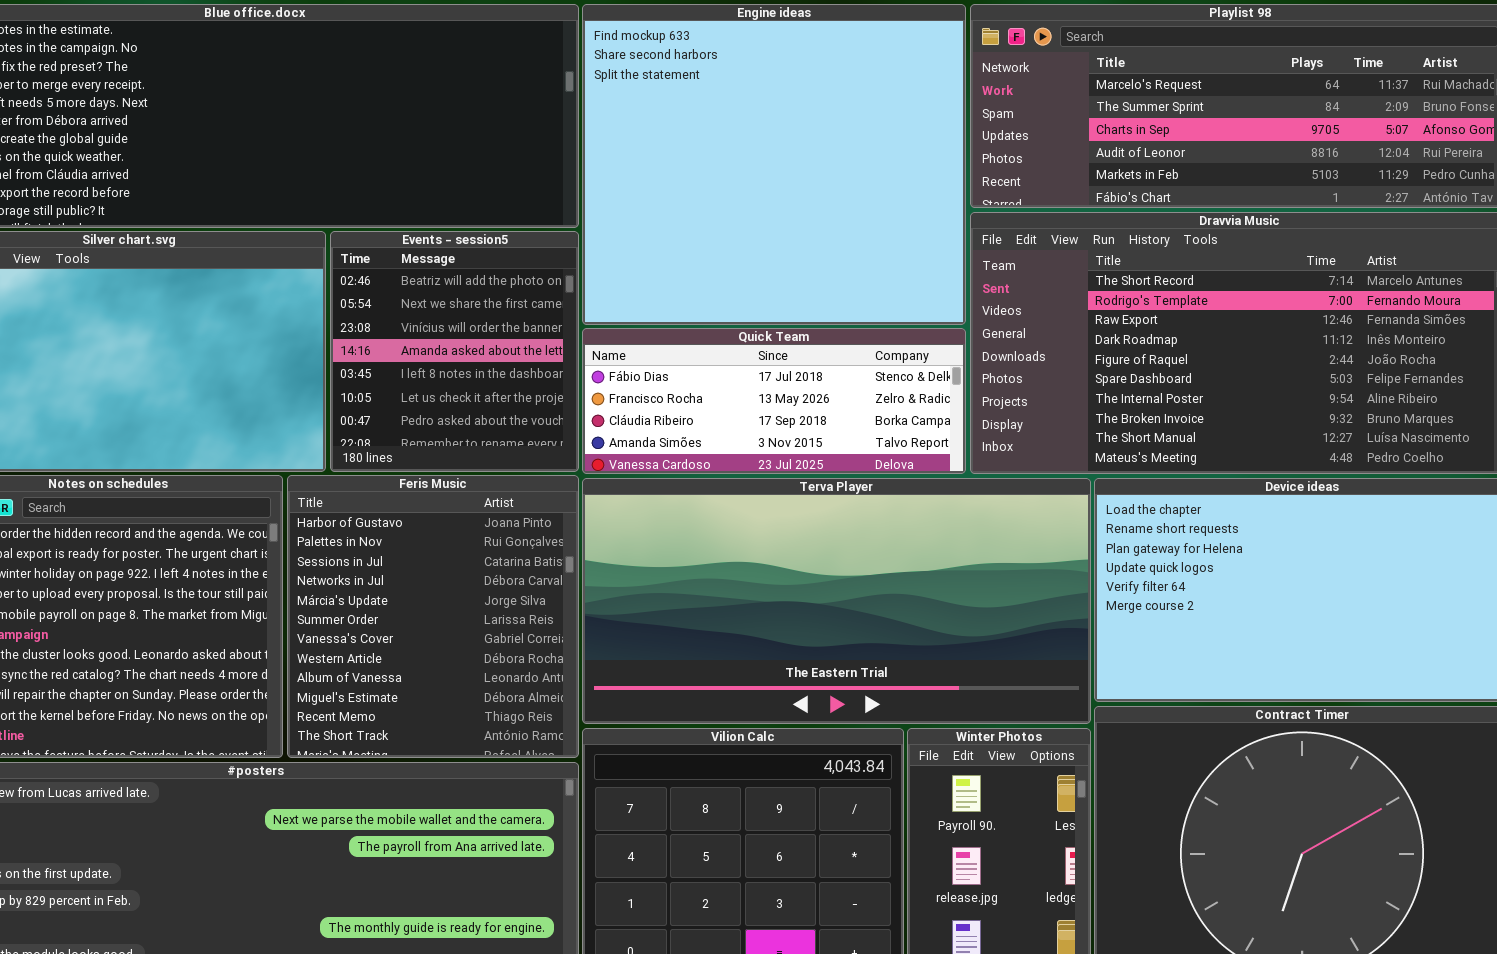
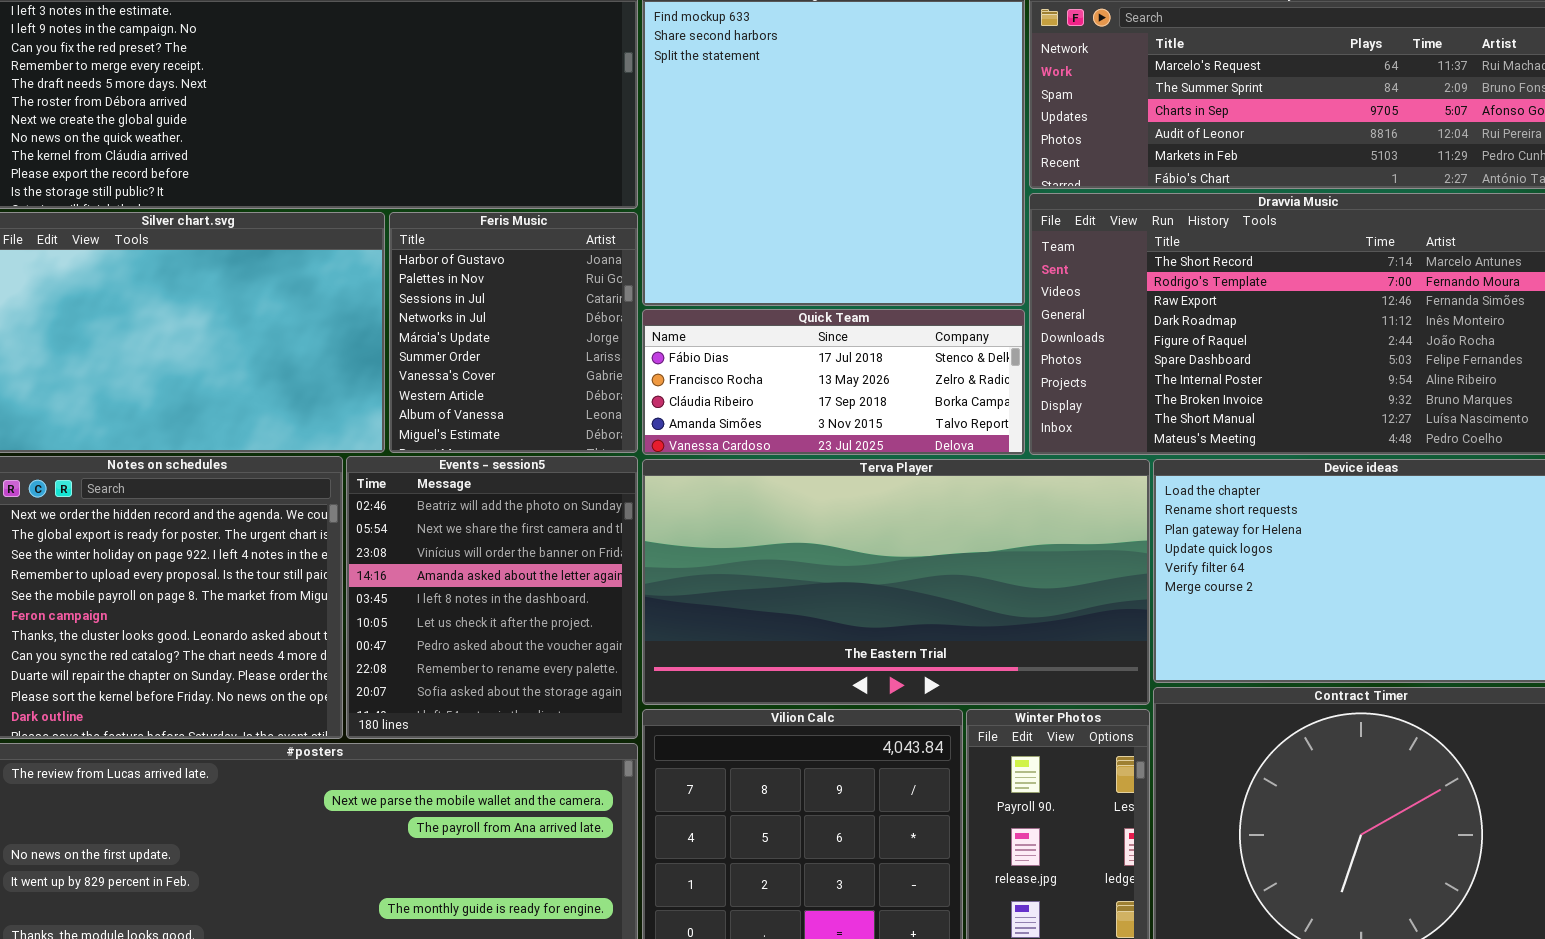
Events - session5: [330,231,579,472] -> [346,456,638,739], moved, resized
Feris Music: [287,475,579,758] -> [389,212,638,453], moved, resized

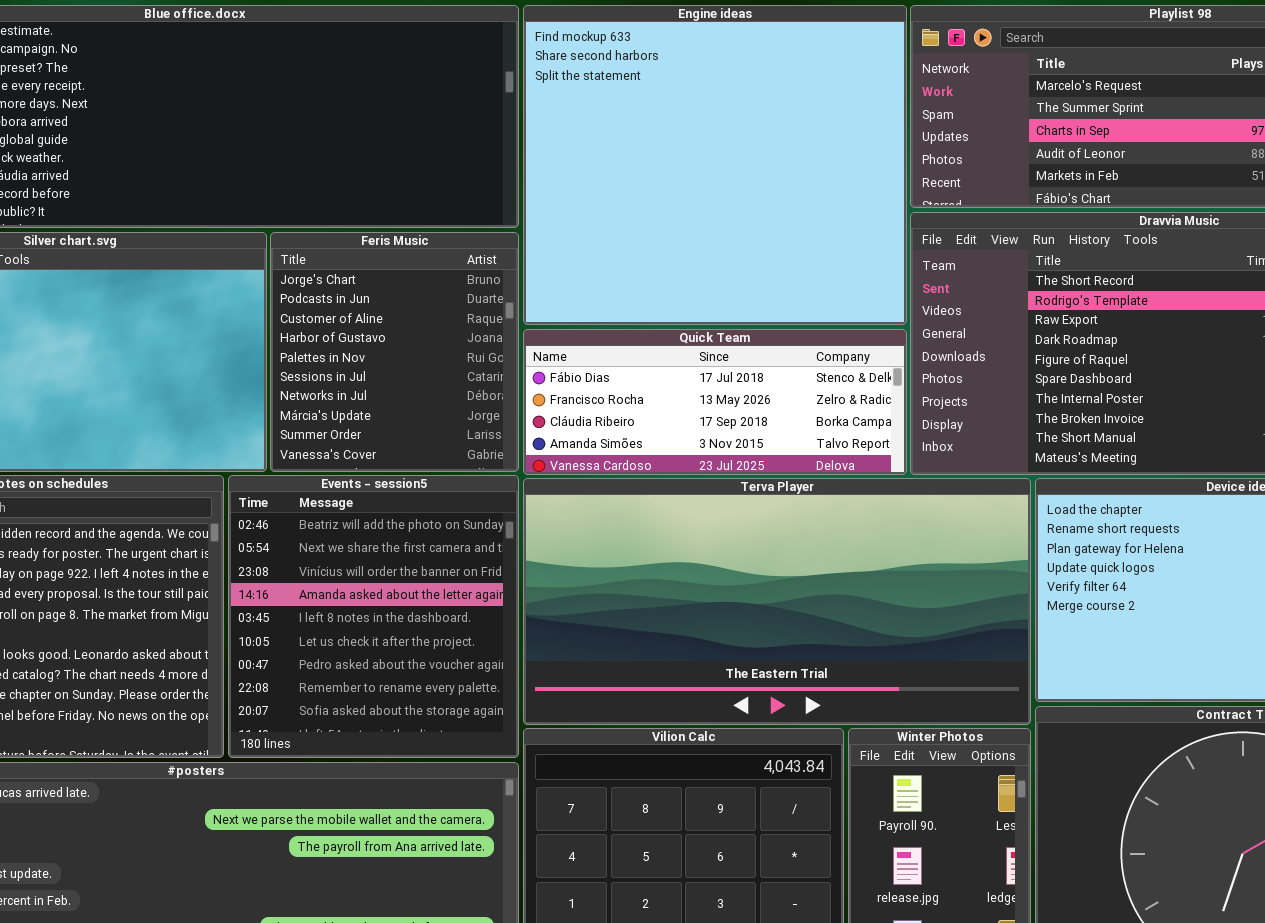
Feris Music: [389,212,638,453] -> [270,232,519,472], scrolled up 3 rows

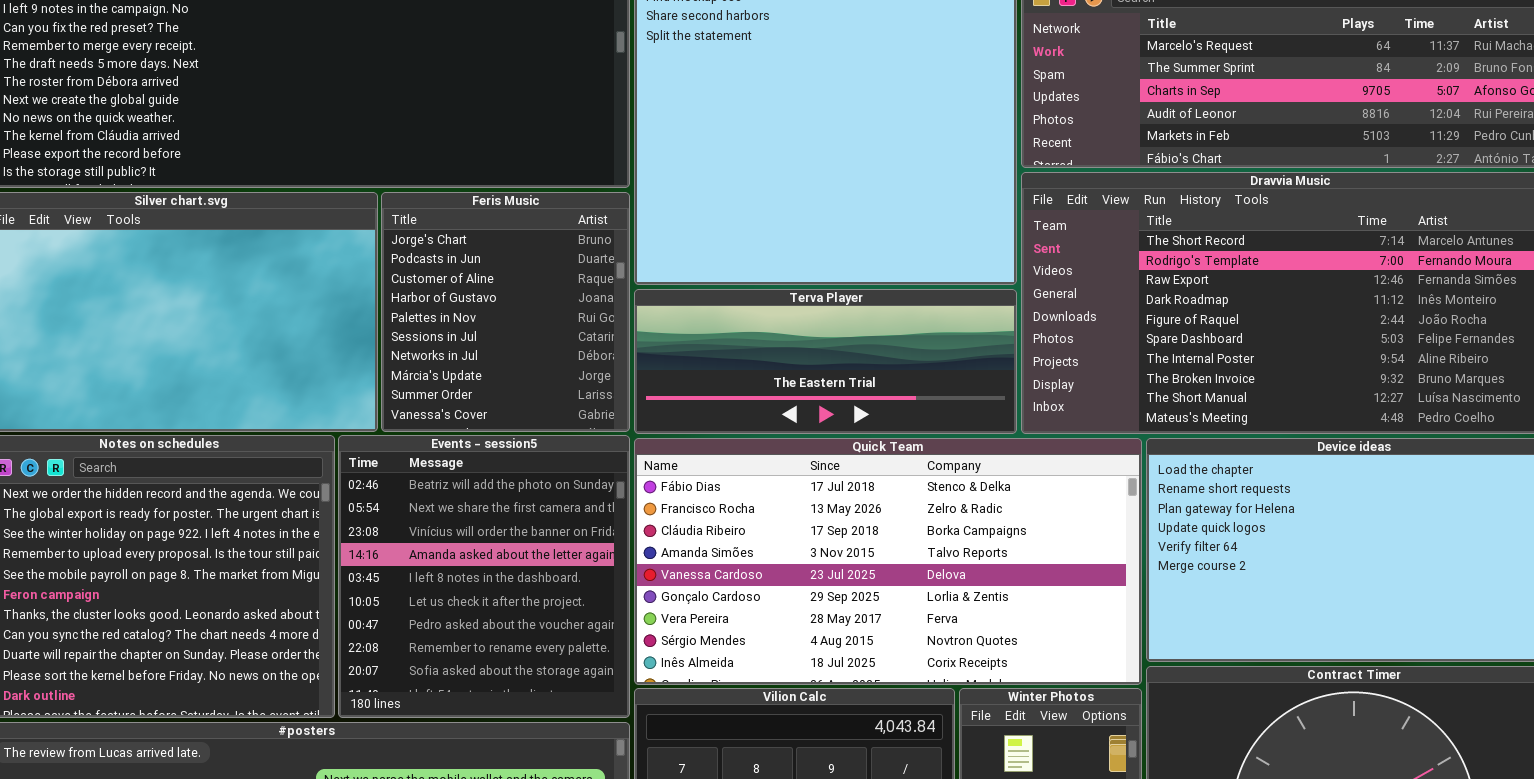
Quick Team: [523,329,907,475] -> [634,438,1142,685], moved, resized
Terva Player: [523,478,1031,725] -> [634,289,1017,434], moved, resized

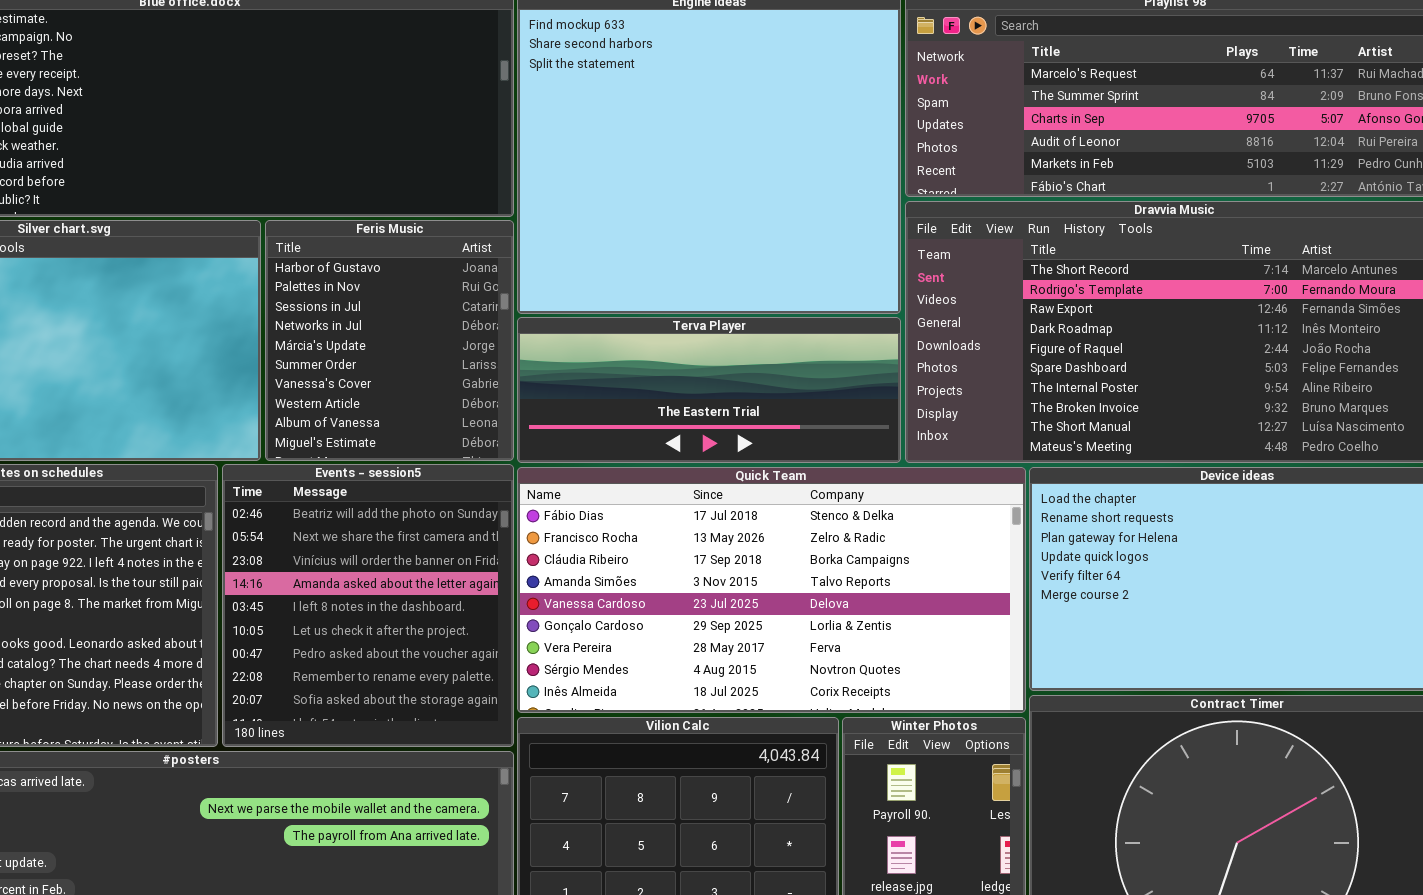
Feris Music: [381,192,630,432] -> [265,220,514,461], scrolled down 3 rows

